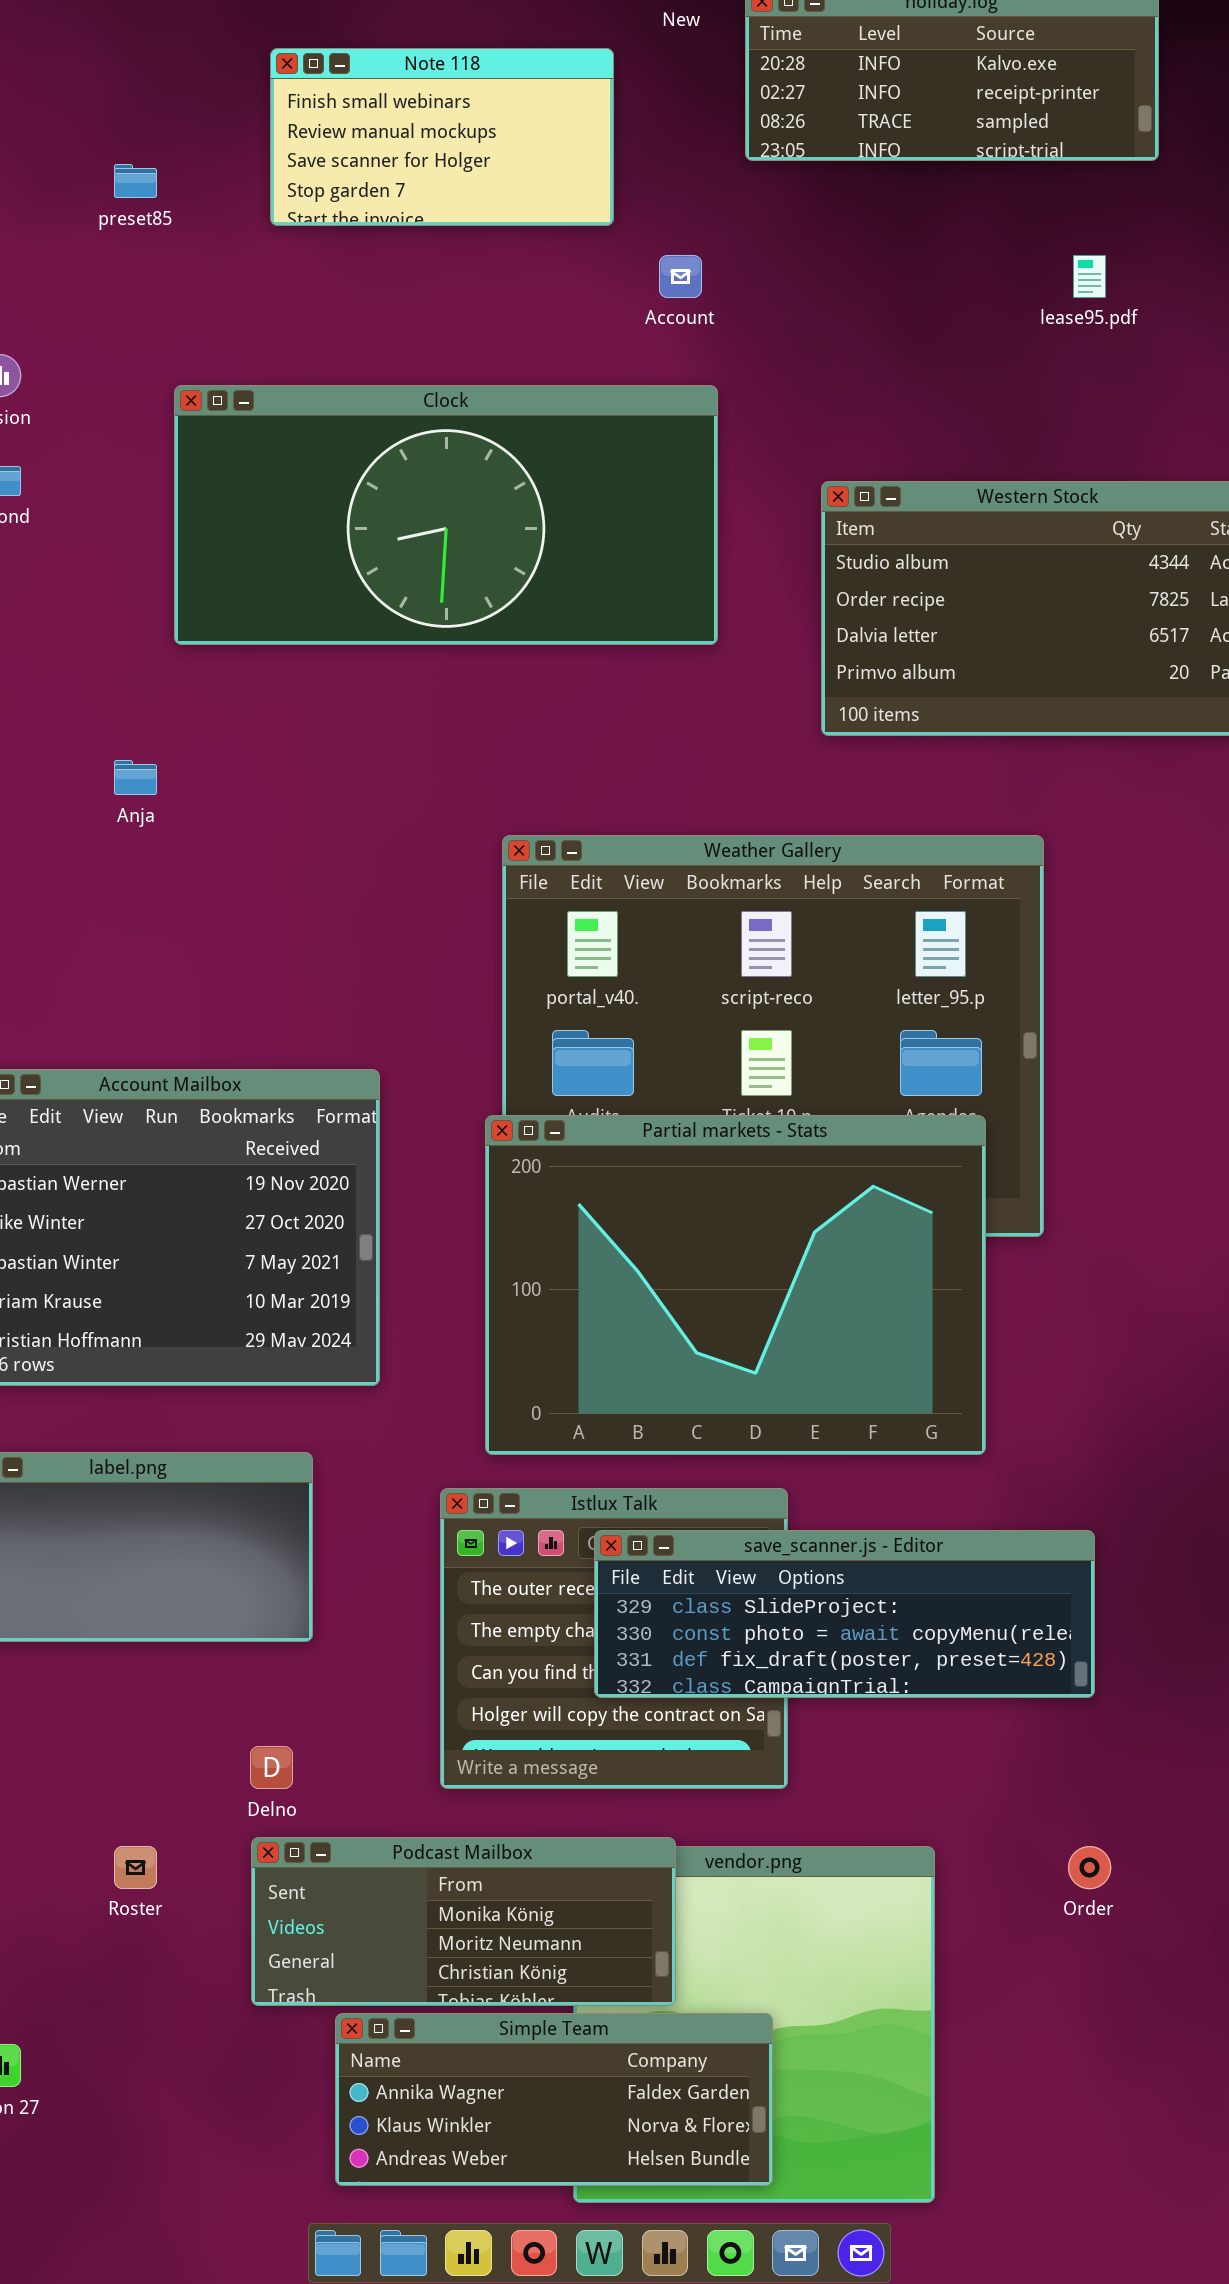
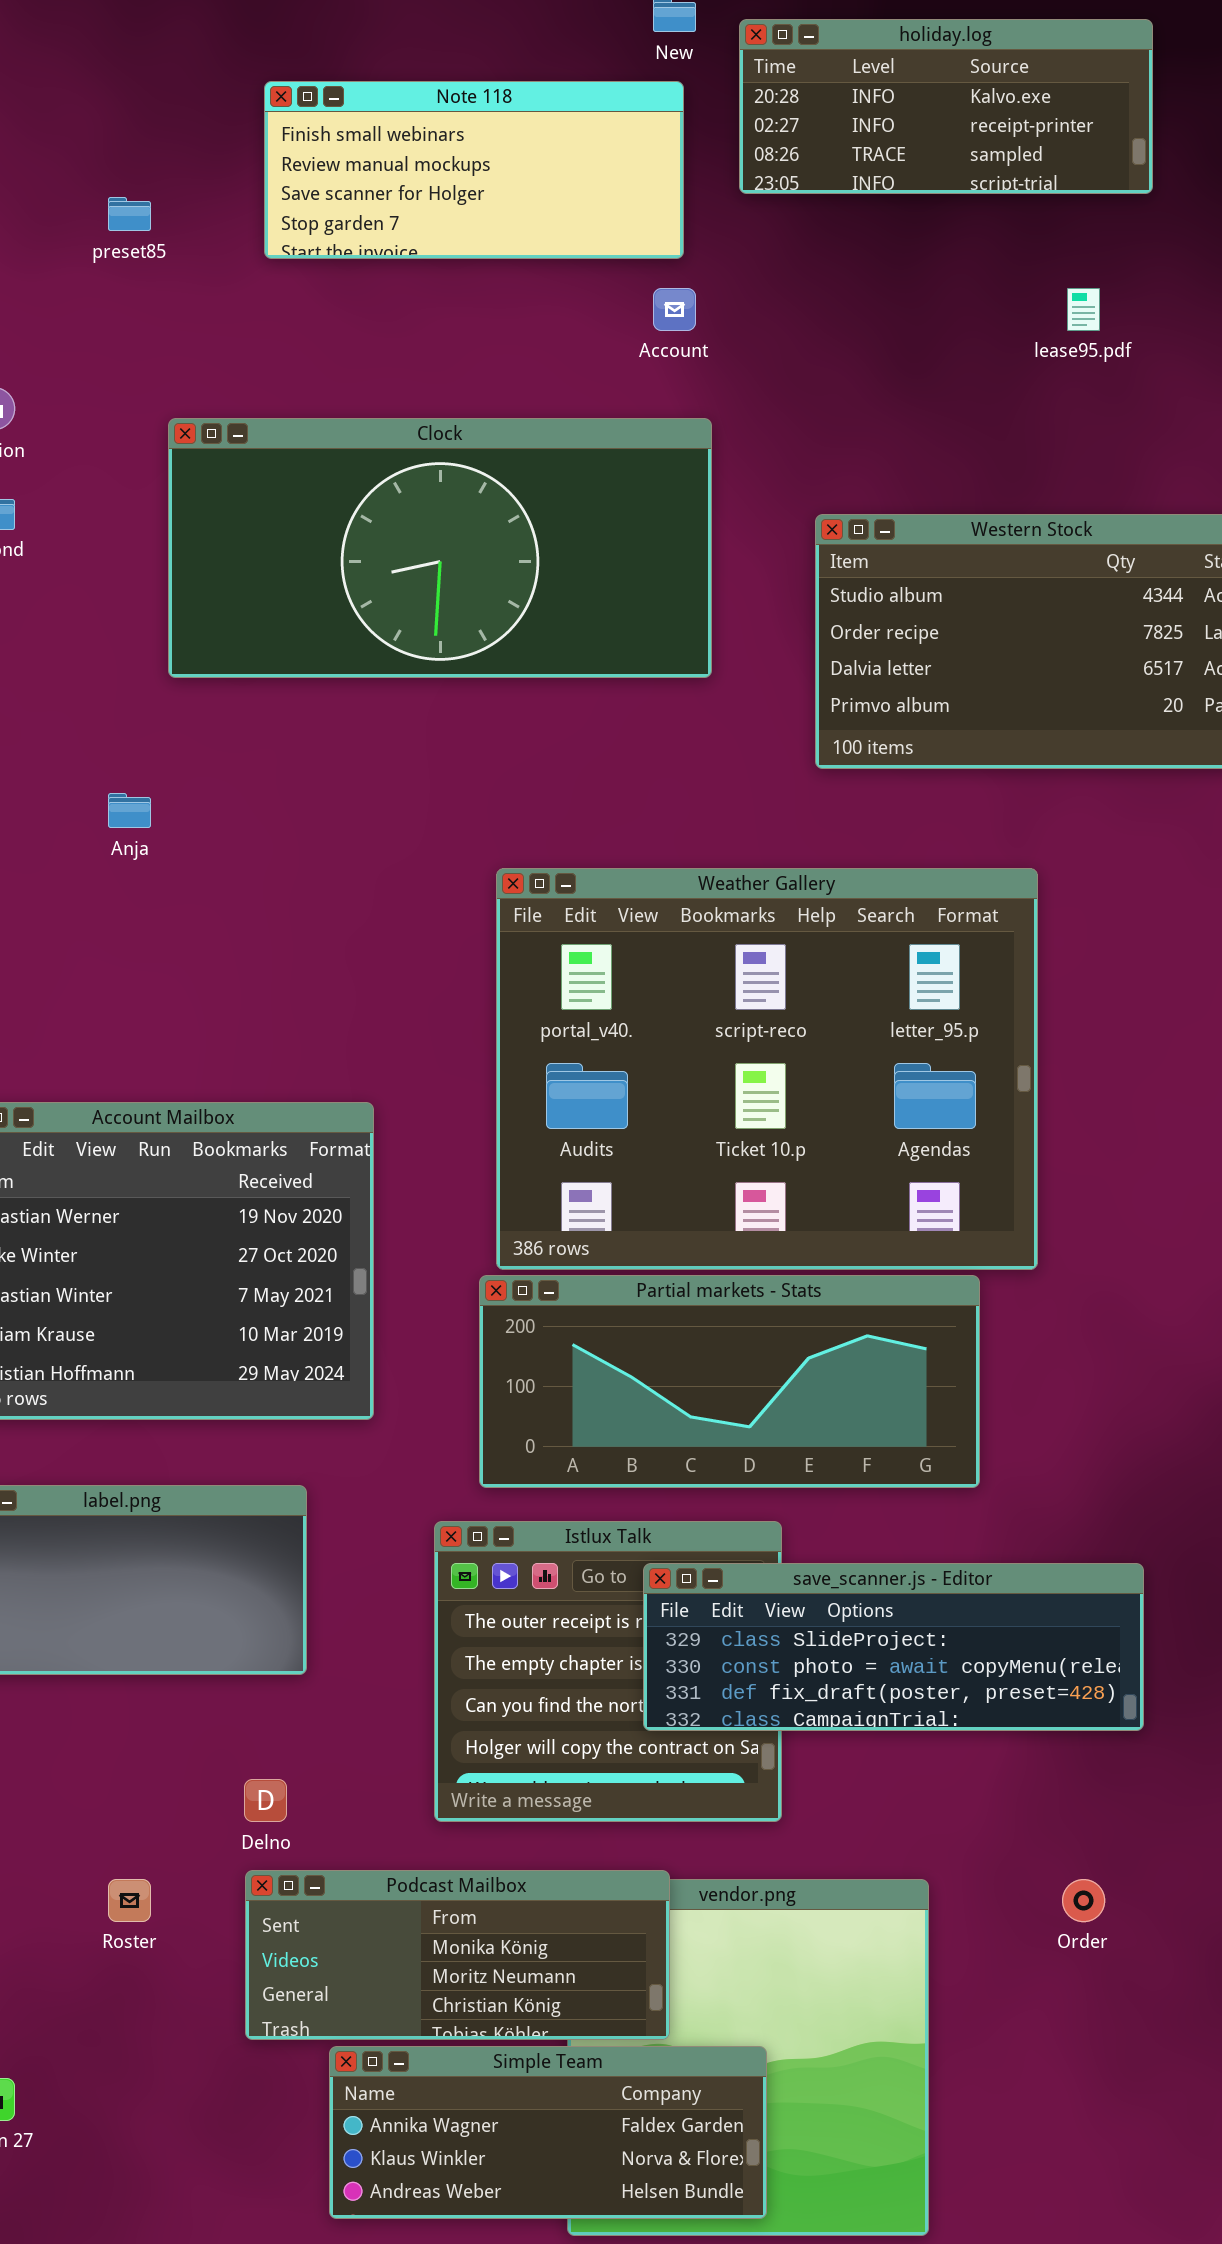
Note 118: [270,48,614,226] -> [264,81,684,259], resized
Partial markets - Stats: [485,1115,986,1455] -> [479,1275,980,1488], resized
save_scanner.js - Editor: [594,1530,1095,1698] -> [643,1563,1144,1731], moved

